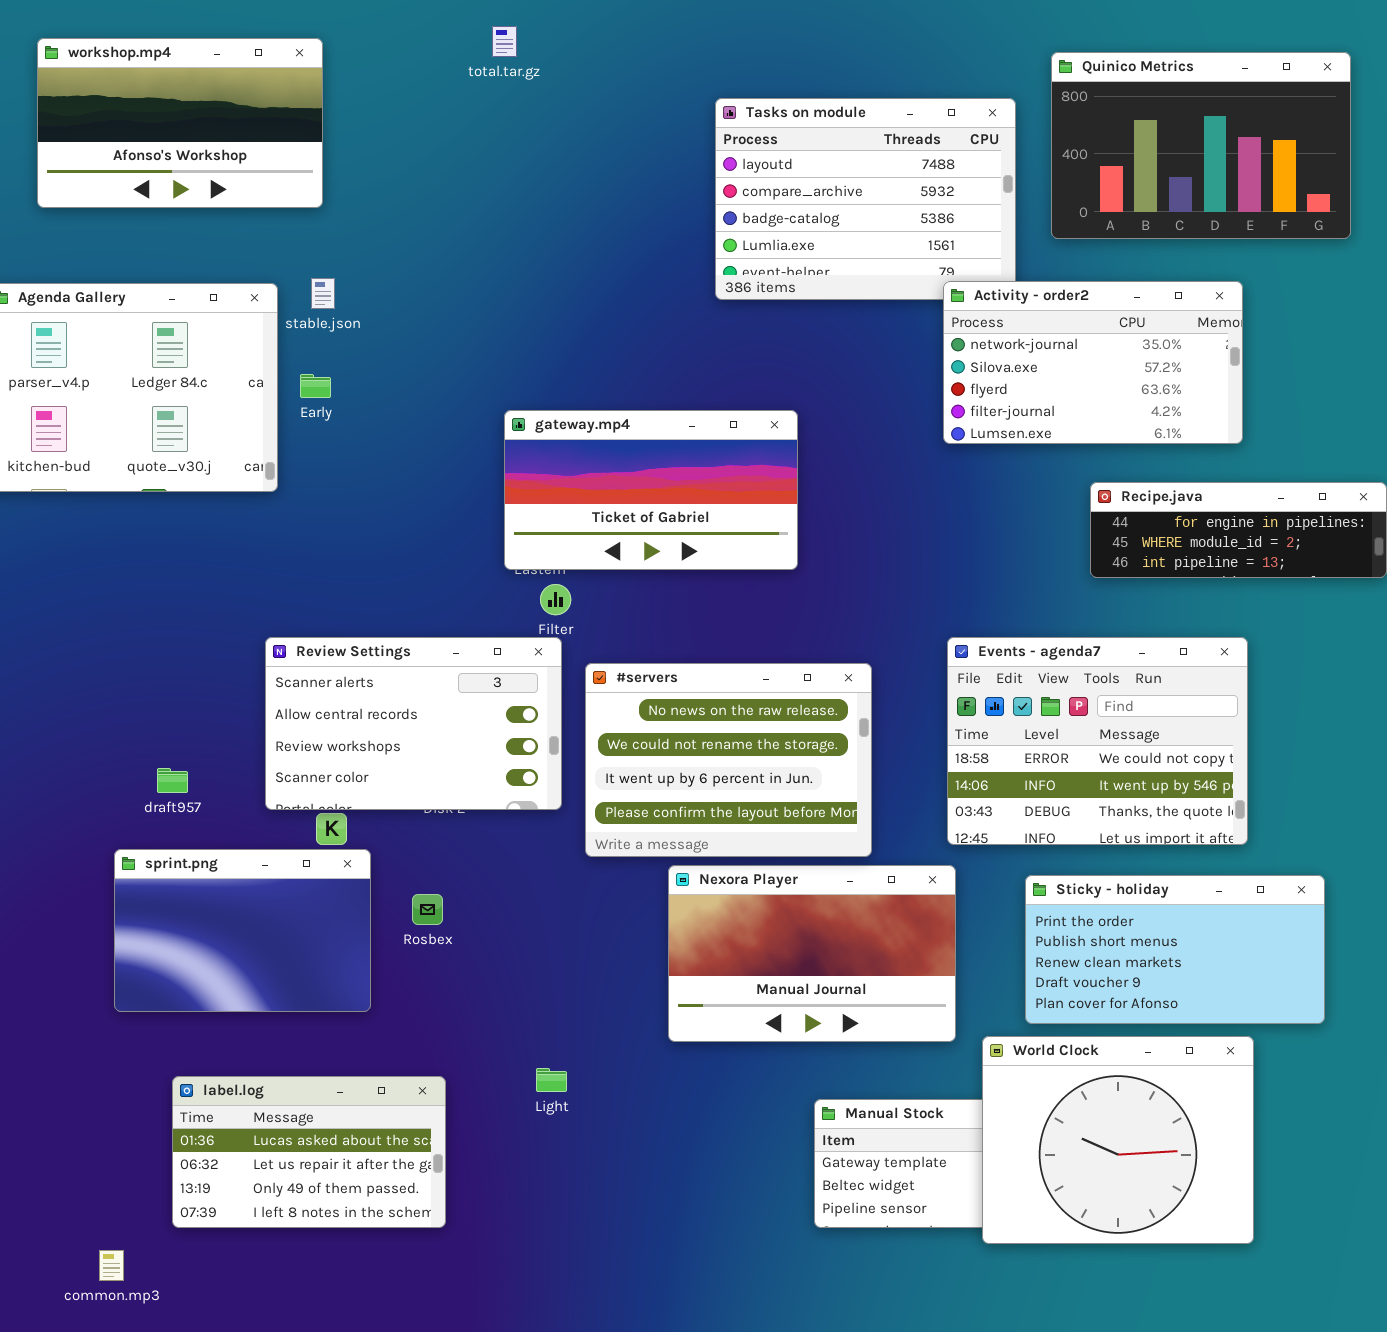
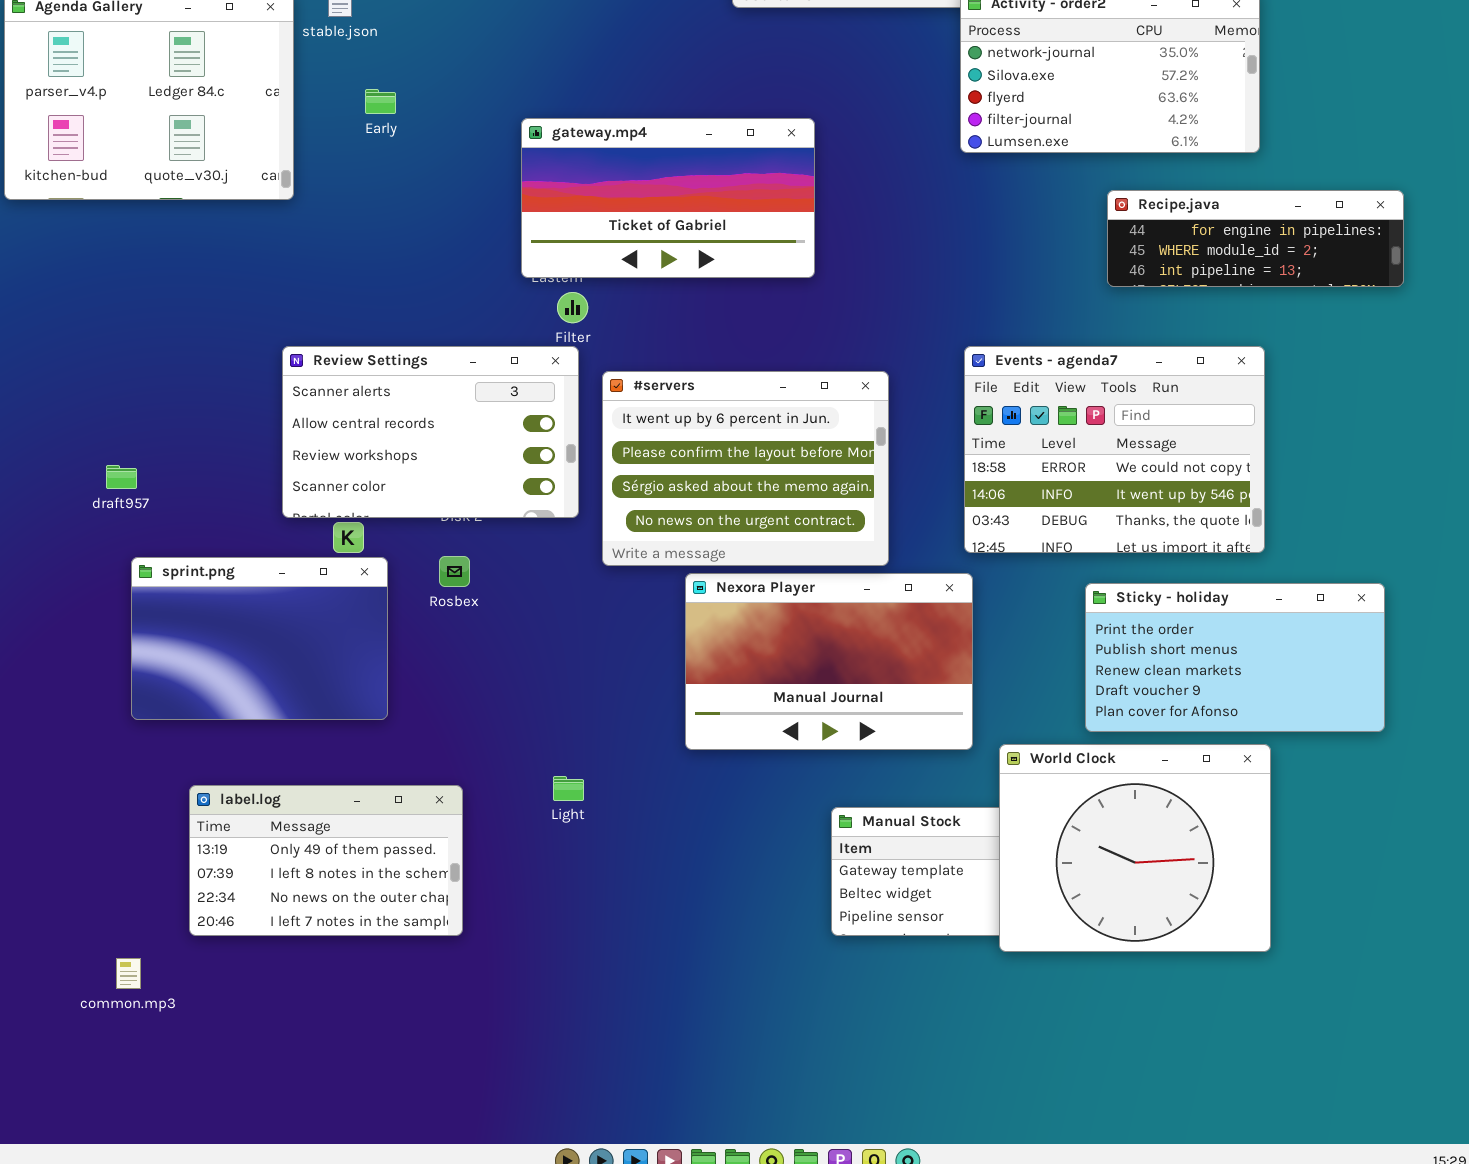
Early: [300,374,331,398] -> [365,89,396,114], moved
#servers: [585,663,872,857] -> [602,371,889,566], scrolled down 2 rows
draft957: [157,768,188,793] -> [106,465,137,489], moved
Sticky - holiday: [1025,875,1325,1024] -> [1085,583,1385,732], moved
Rosbex: [412,894,443,925] -> [439,556,470,587], moved
label.log: [172,1076,446,1228] -> [189,785,463,936], scrolled down 2 rows

